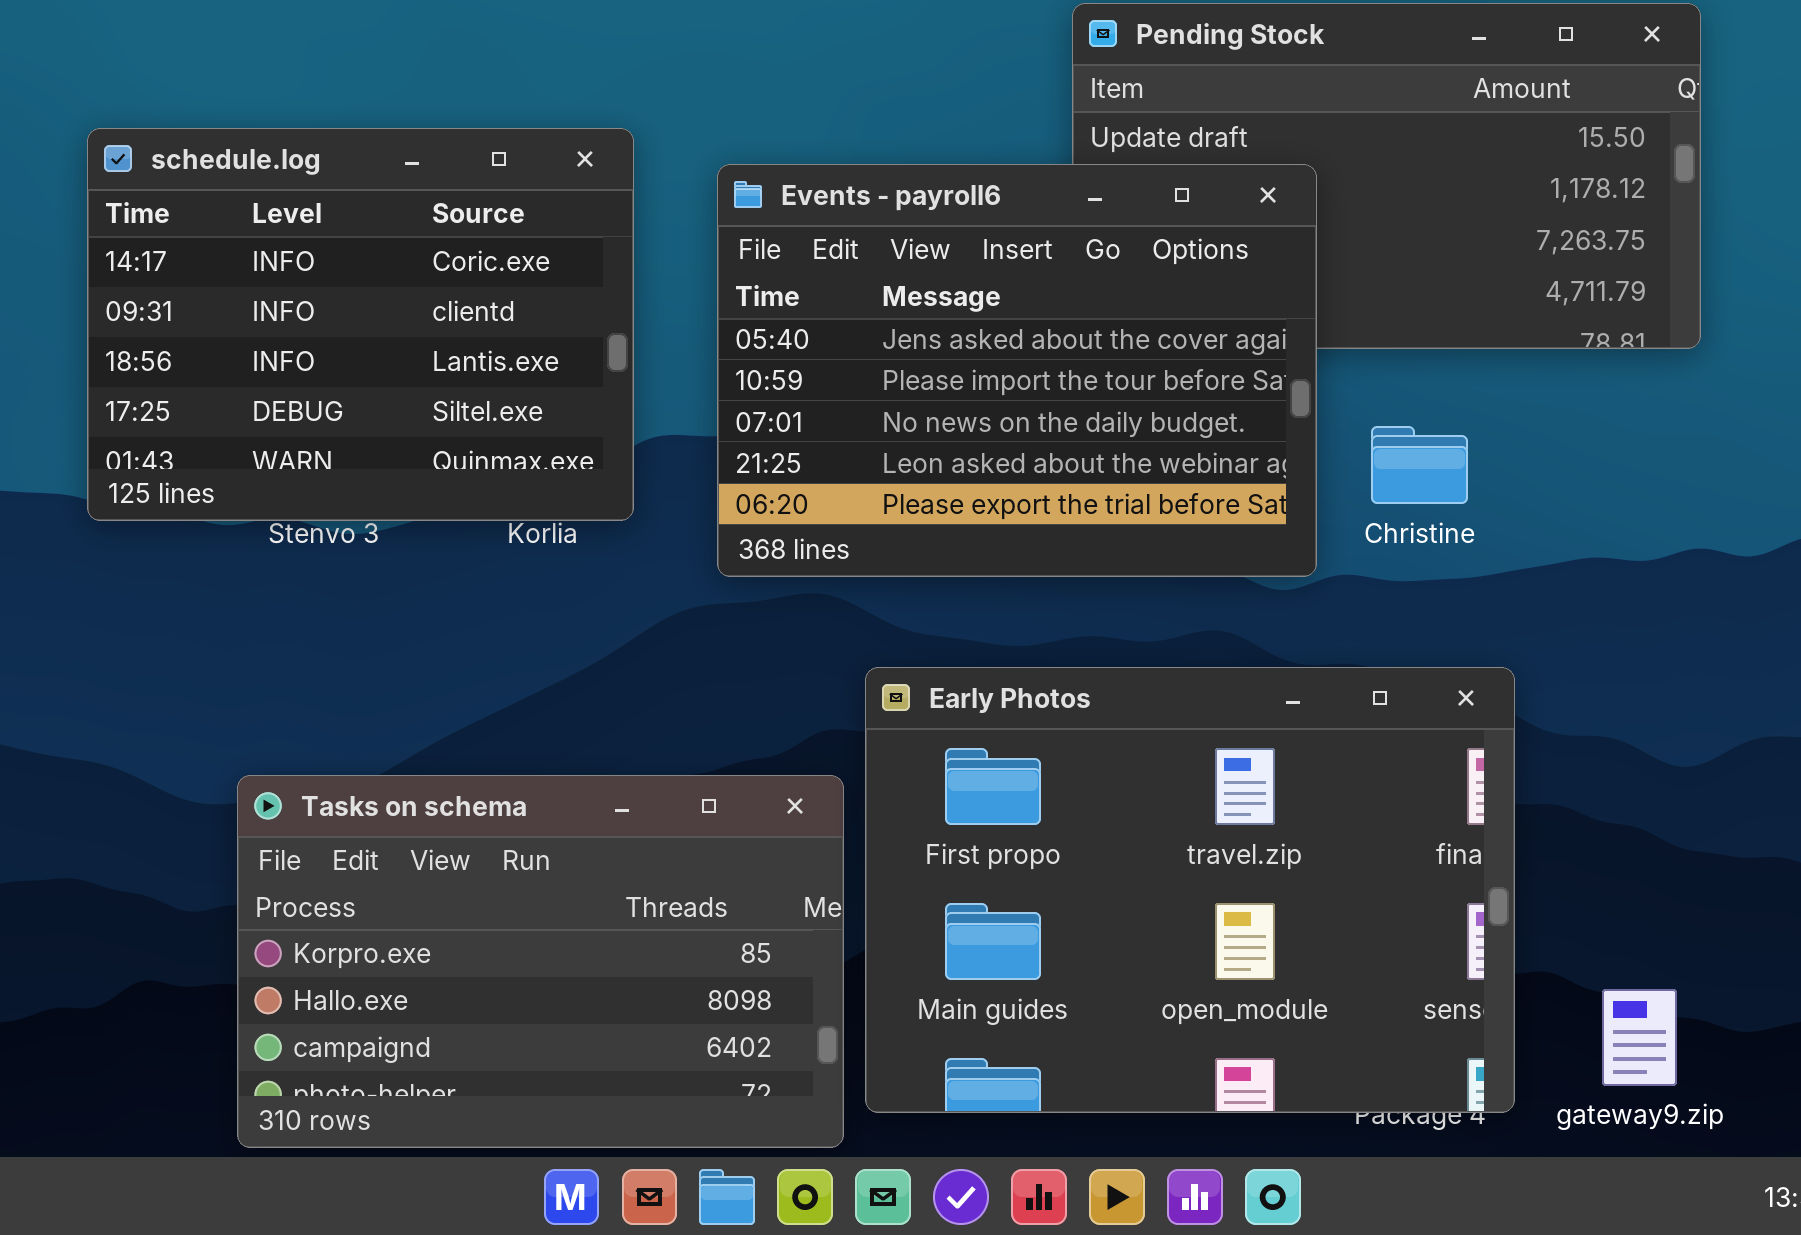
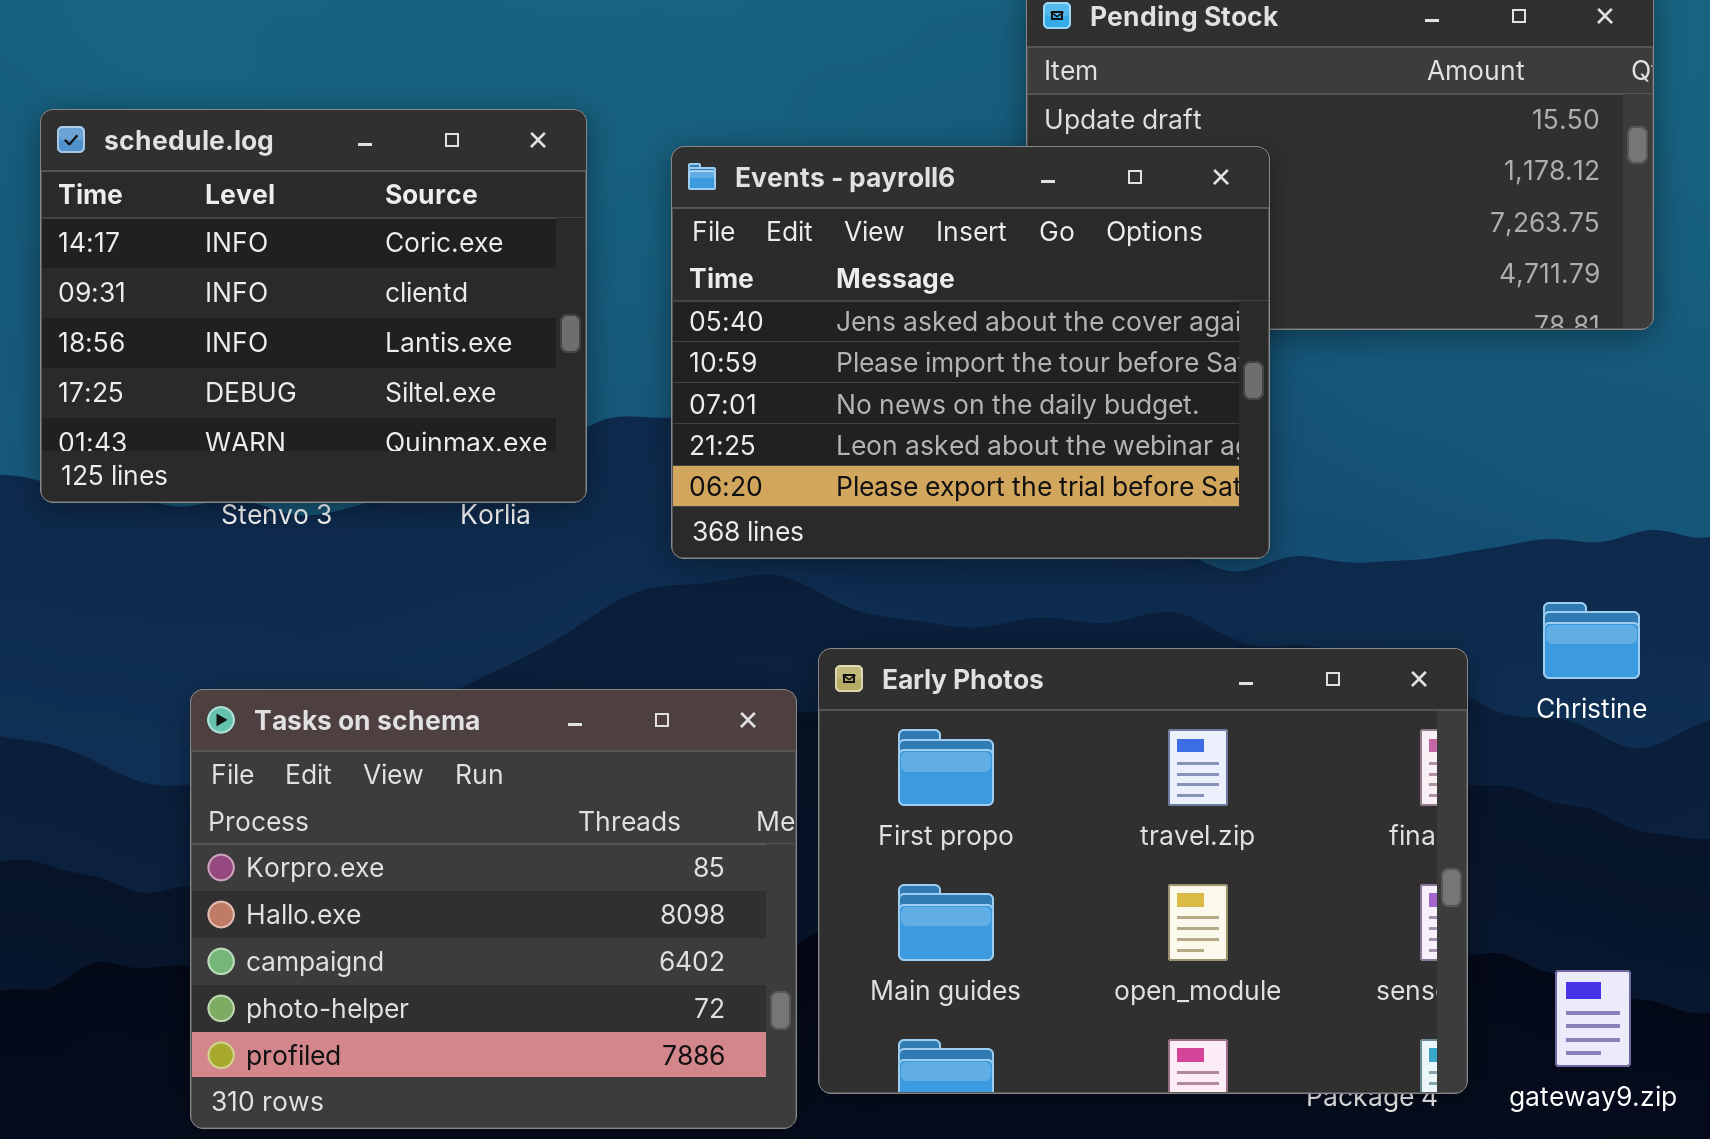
Christine: [1371,426,1468,504] -> [1543,602,1640,679], moved
Tasks on schema: [237,775,844,1148] -> [190,689,797,1129], resized

